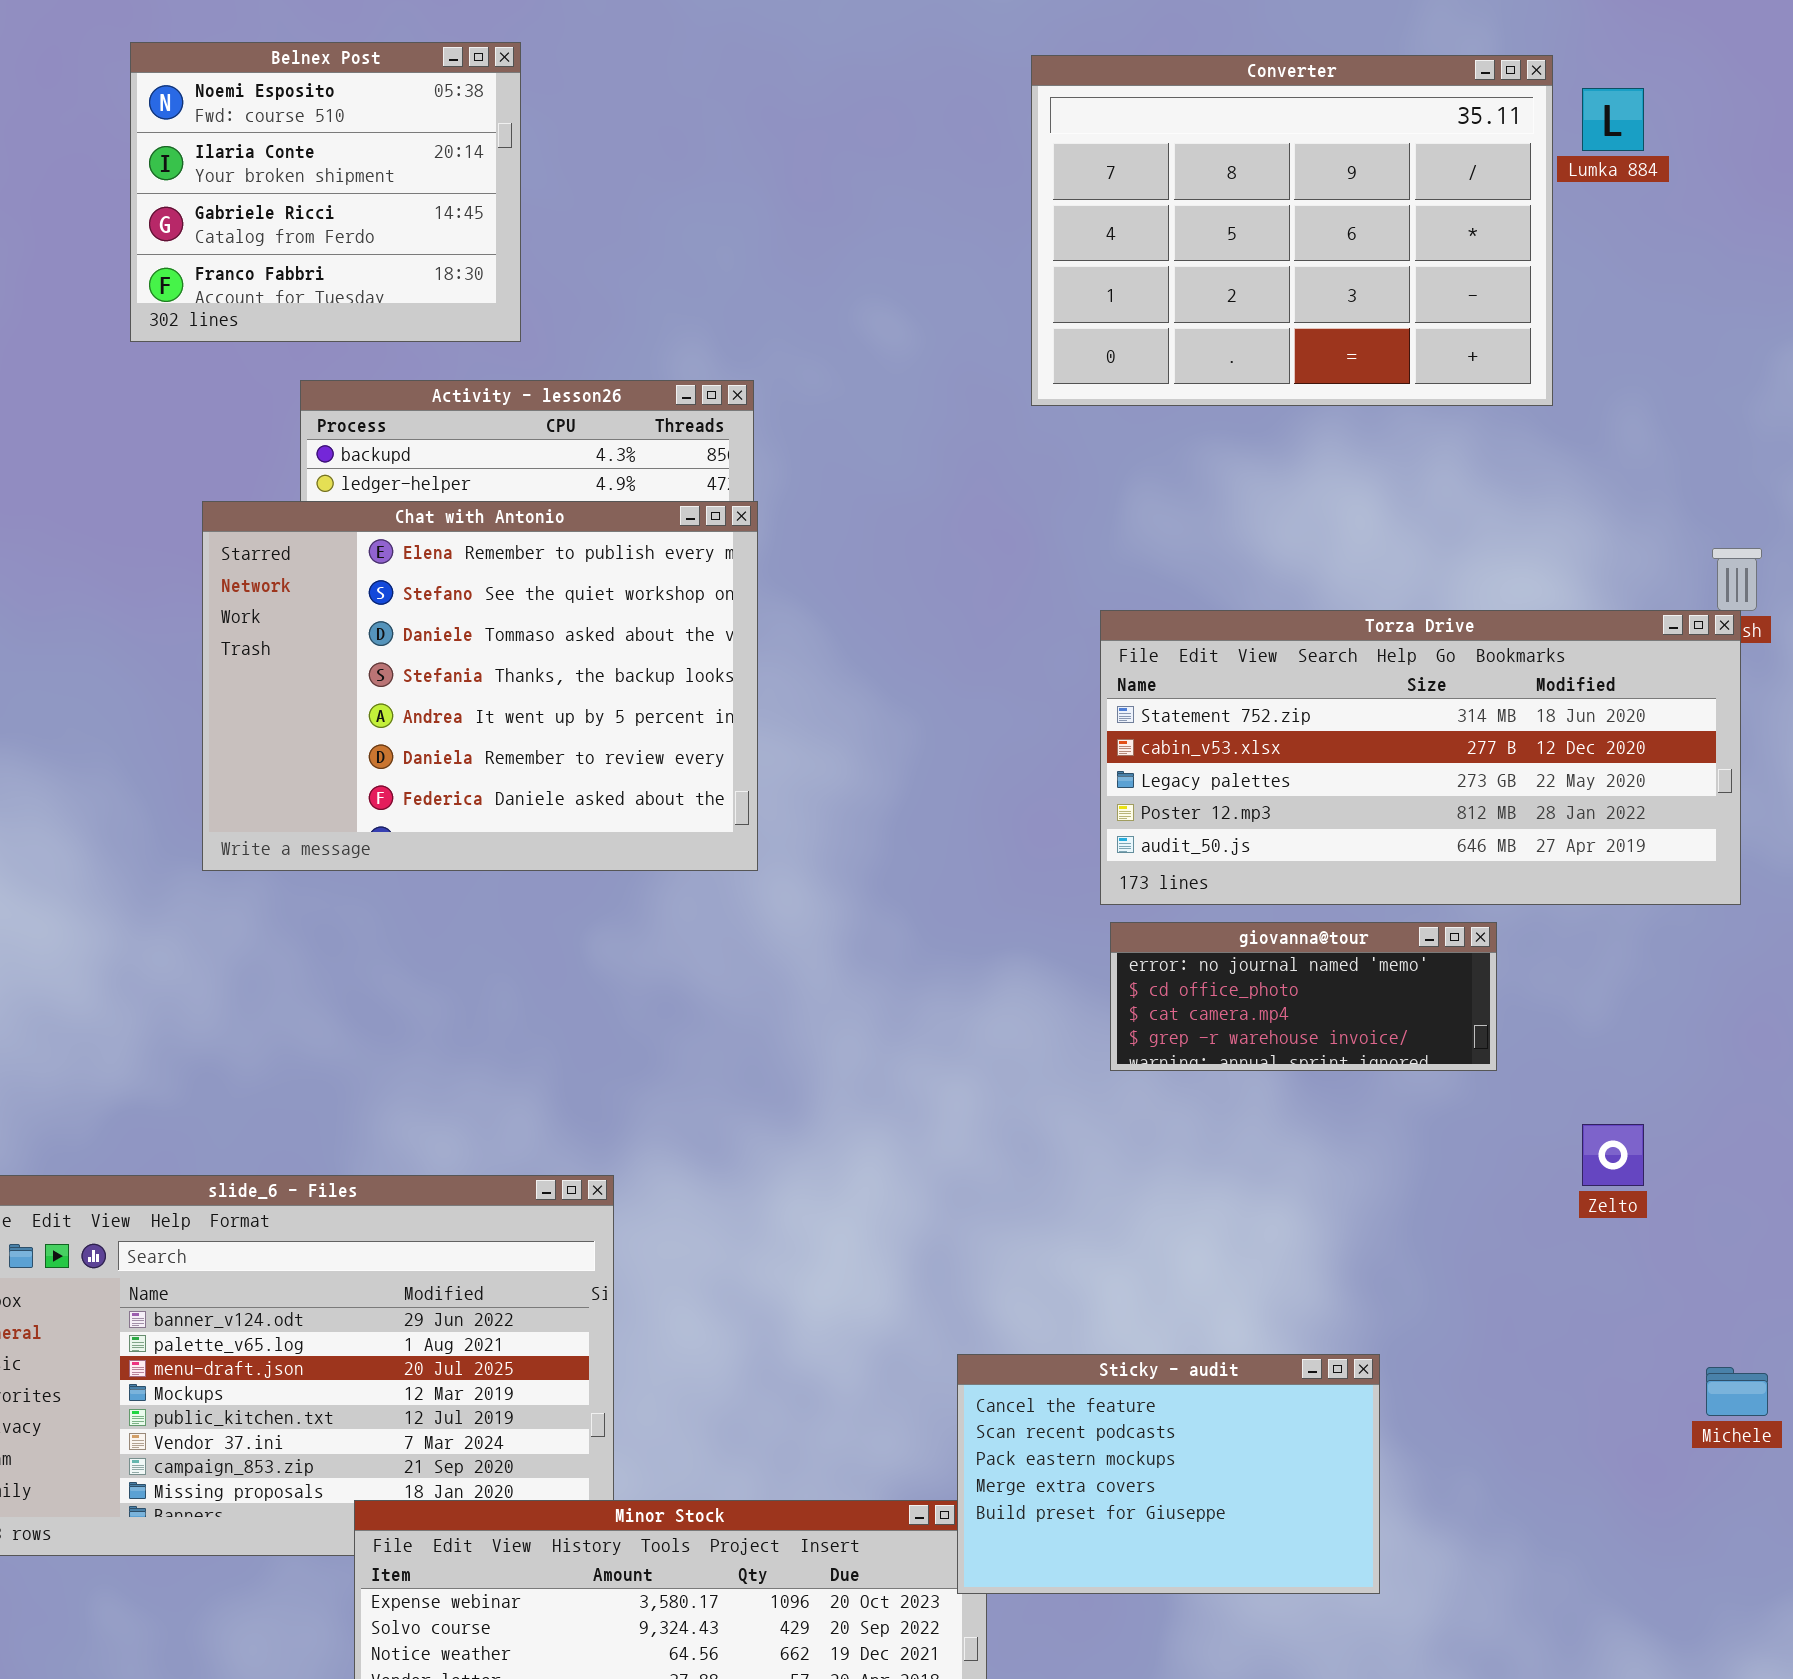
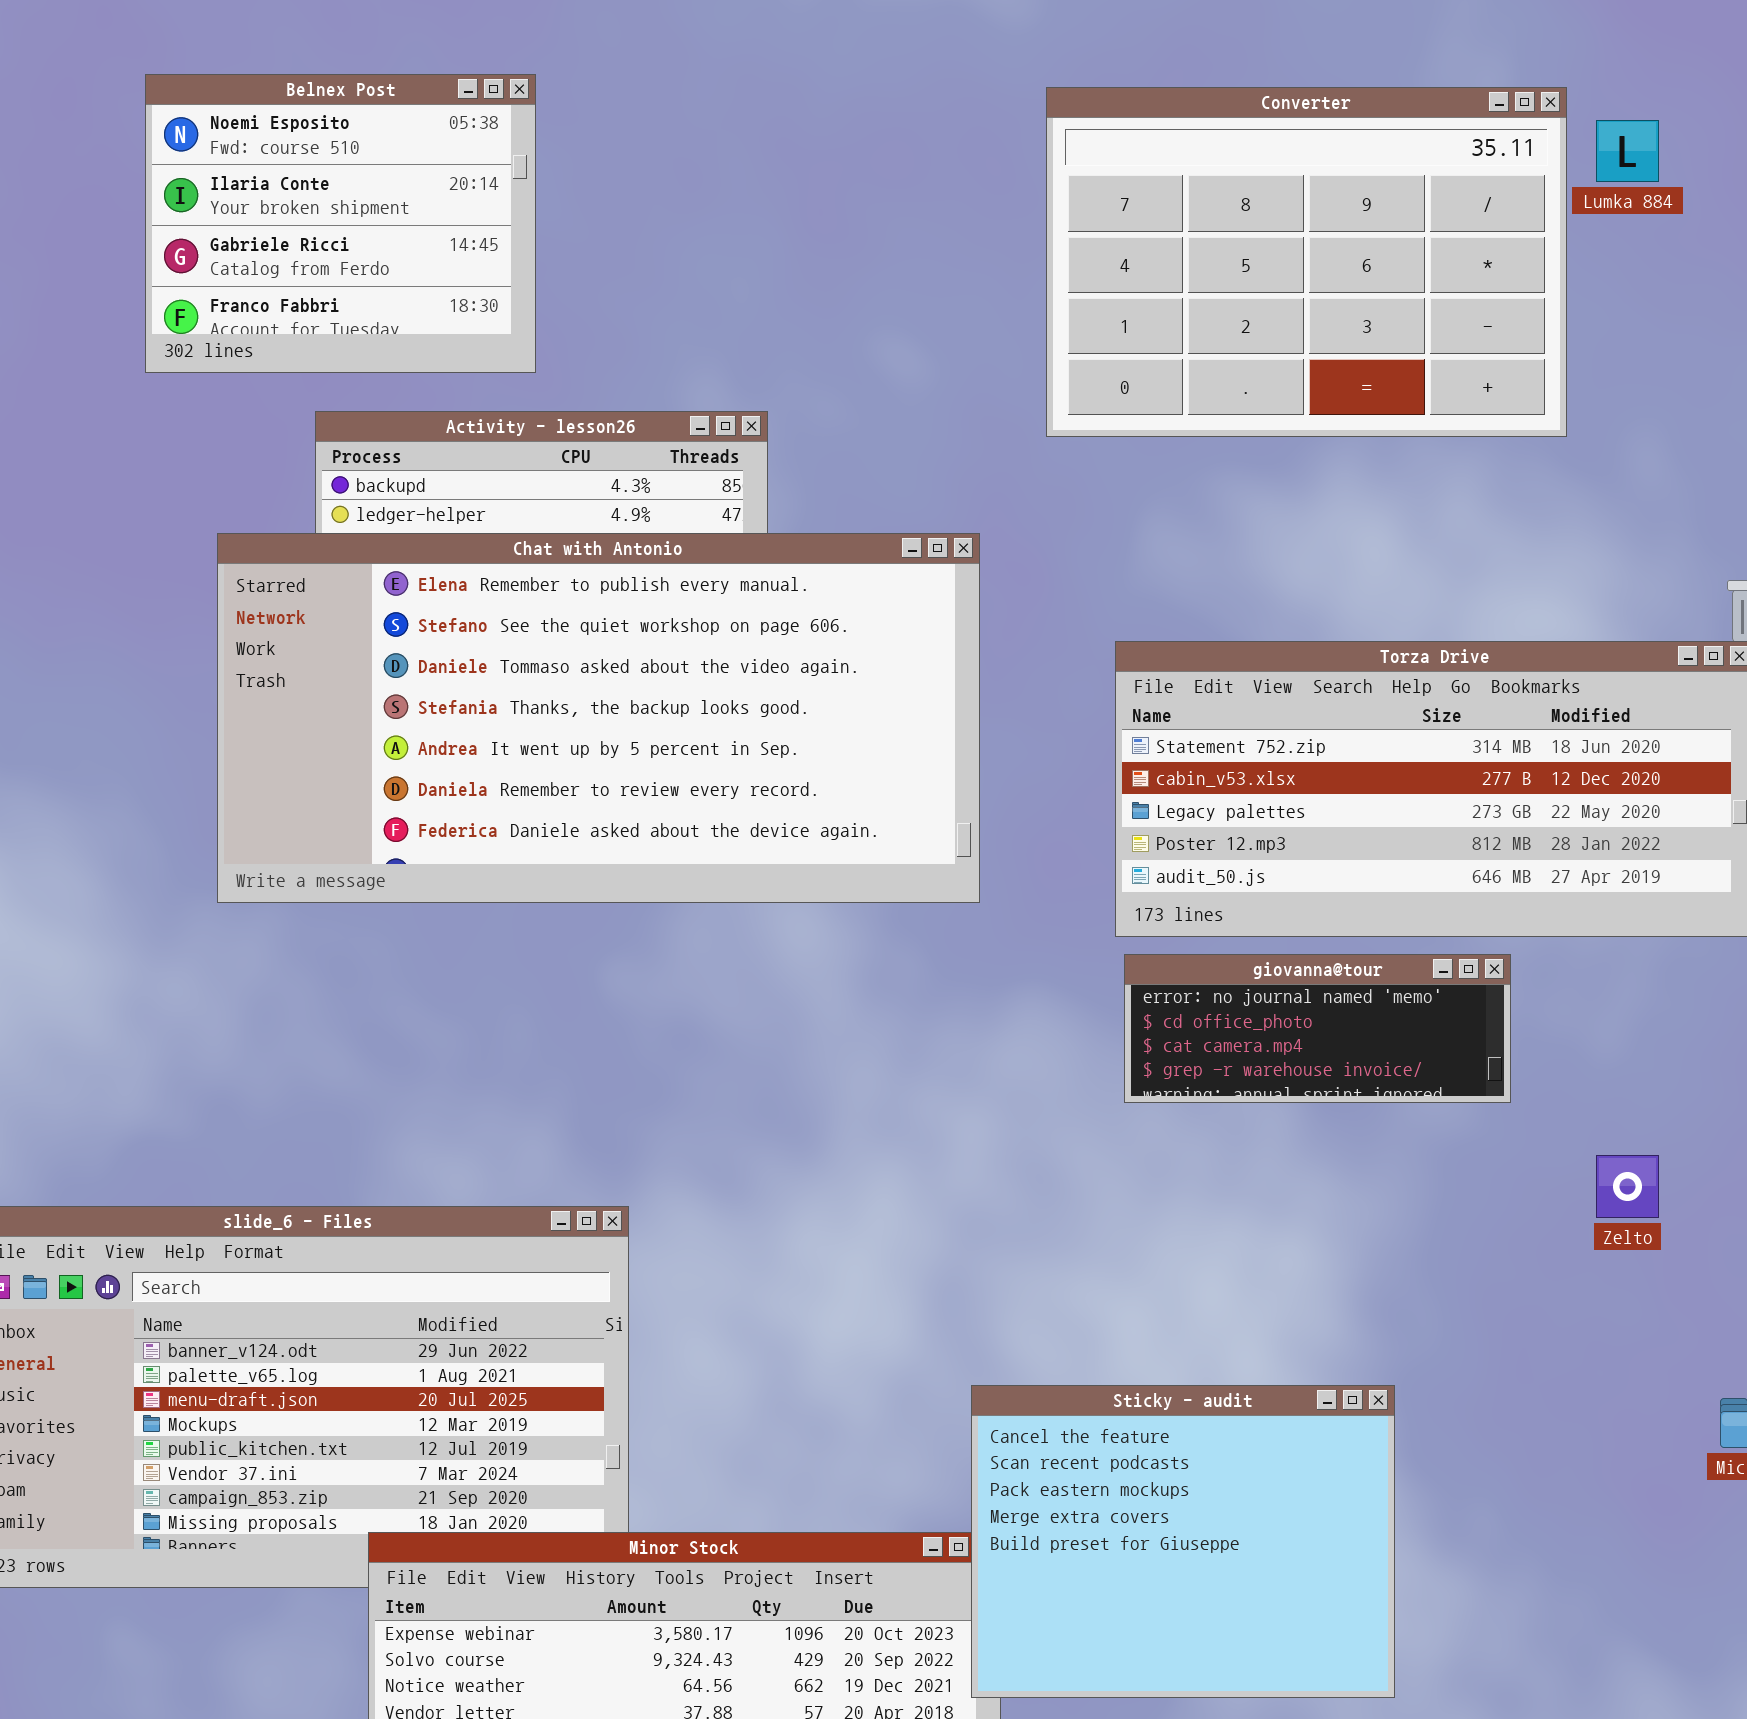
Chat with Antonio: [202,501,758,871] -> [217,533,980,903], resized
Sticky - audit: [957,1354,1380,1594] -> [971,1385,1395,1698], resized

